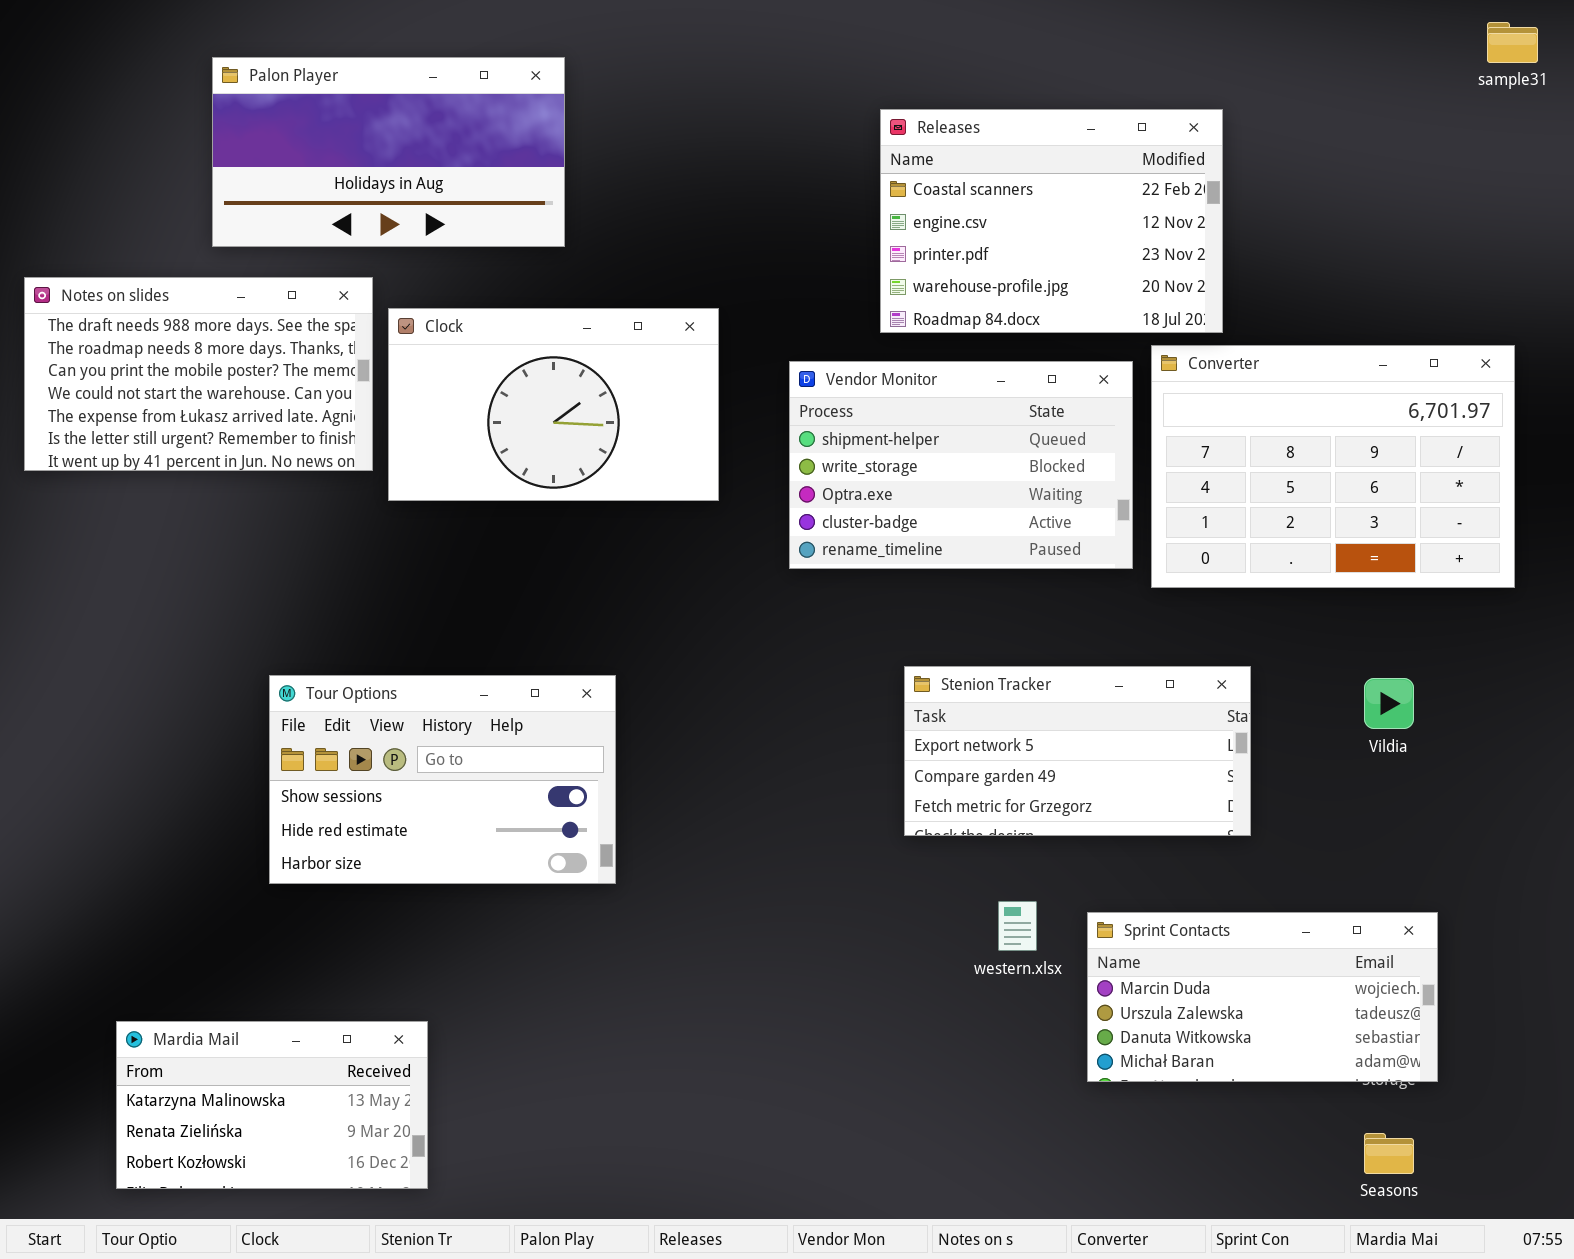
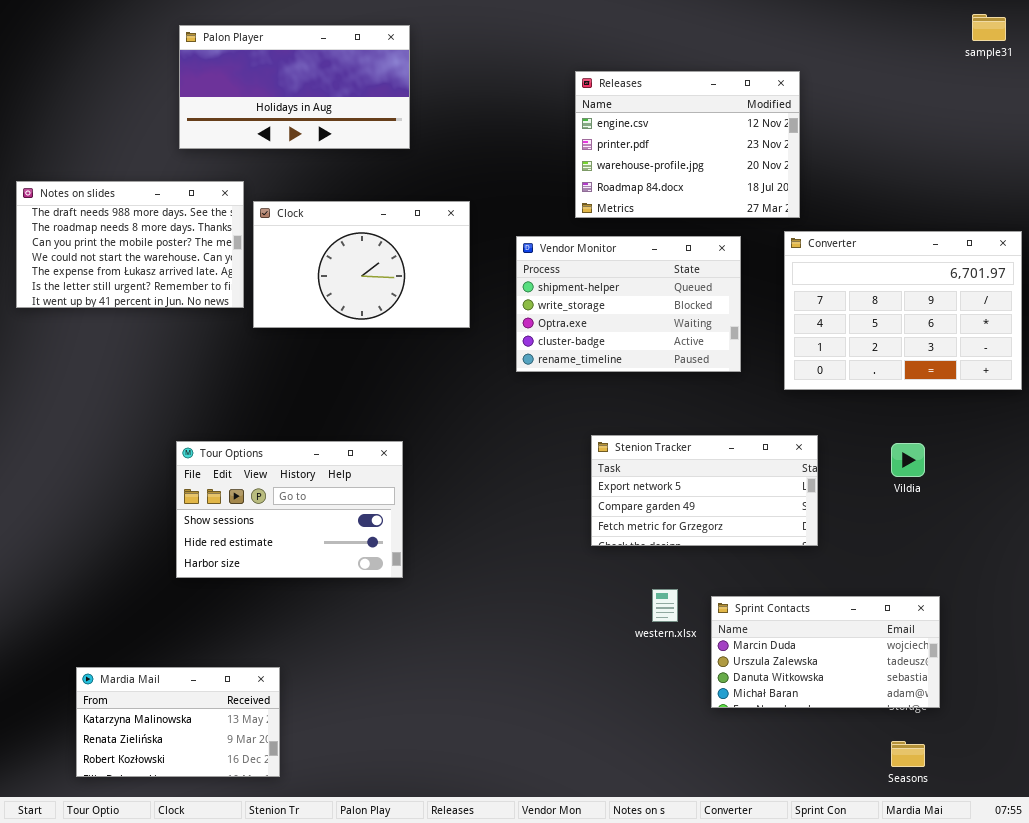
Palon Player: [212,57,565,247] -> [179,25,410,149], moved
Releases: [880,109,1223,333] -> [575,71,800,218], scrolled down 1 row
Converter: [1151,345,1515,588] -> [784,231,1022,390], moved

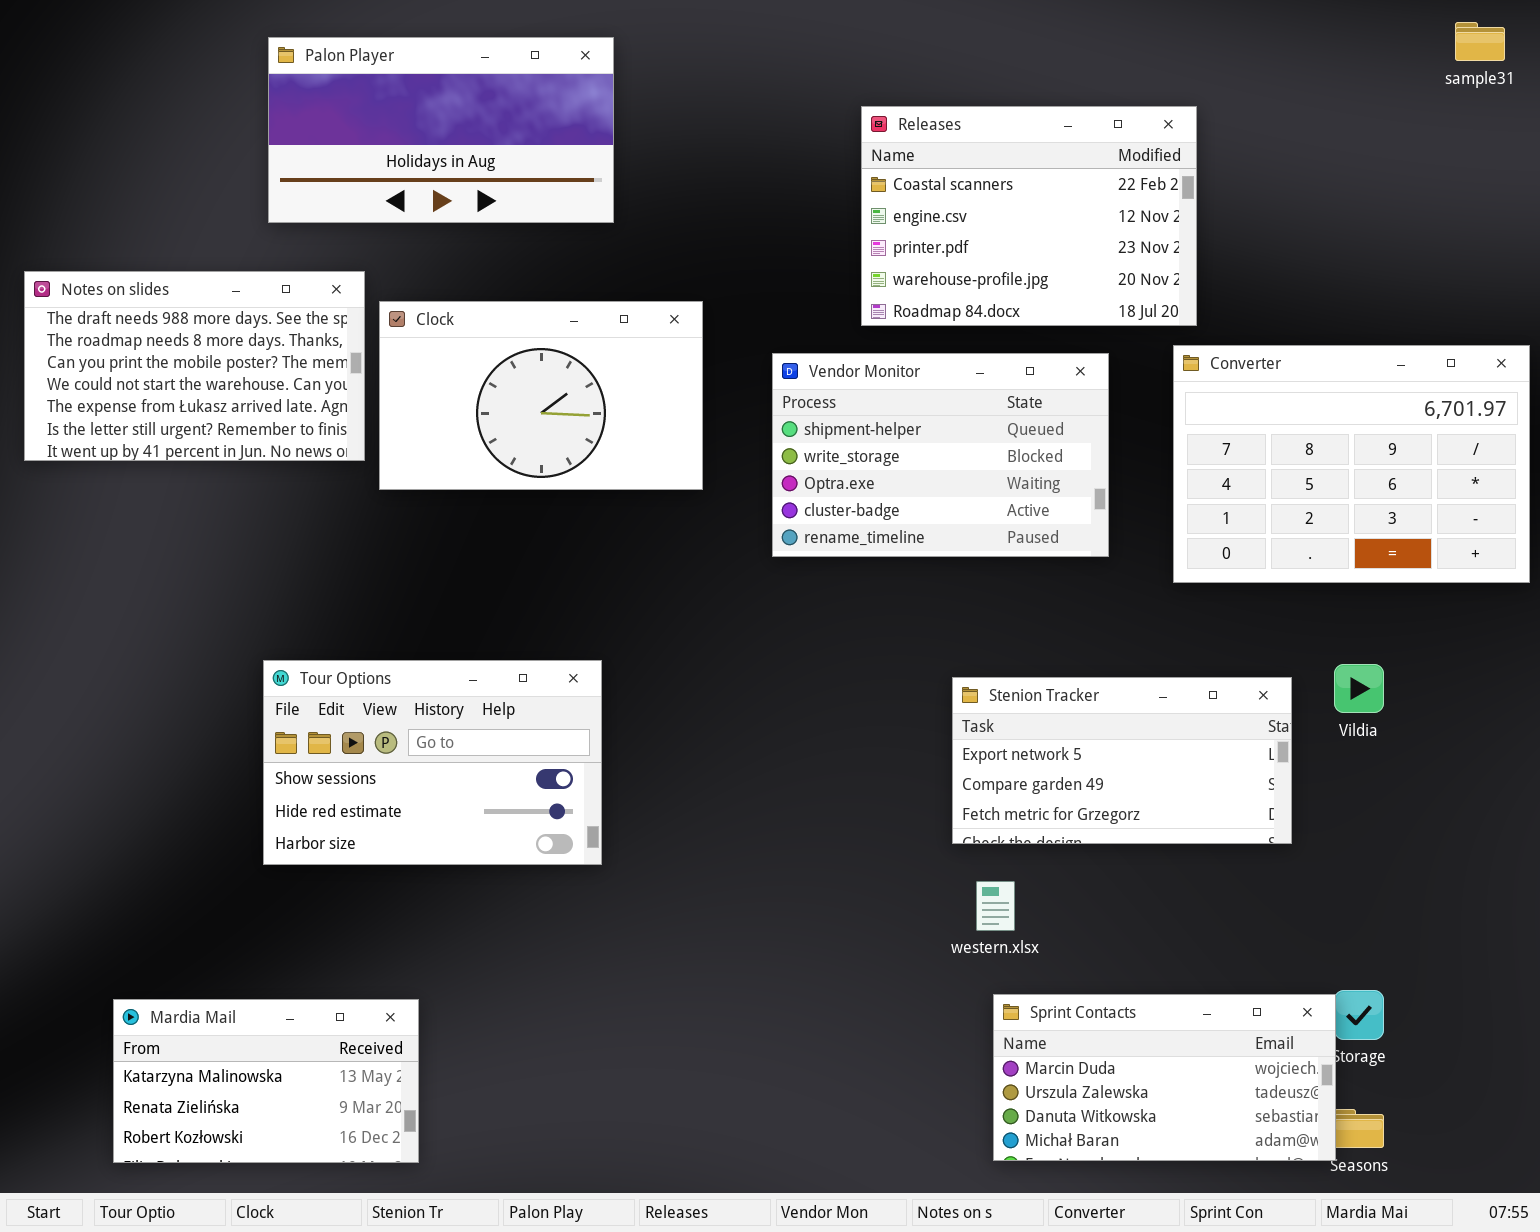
Releases: [575,71,800,218] -> [861,106,1197,326], scrolled up 1 row
Stenion Tracker: [591,435,818,546] -> [952,677,1292,844], moved
Sprint Contacts: [711,596,940,708] -> [993,994,1336,1161], moved

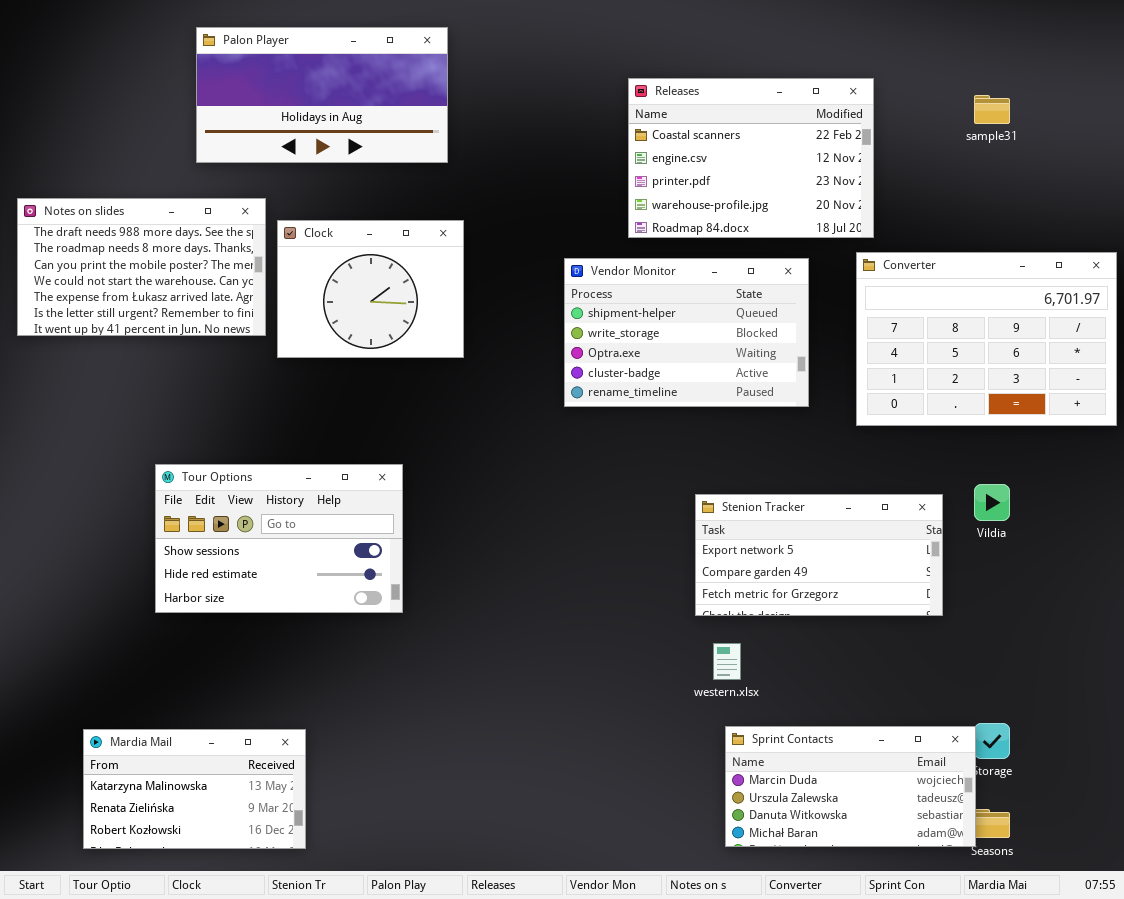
sample31: [1455,22,1505,61] -> [974,95,1010,124], moved
Clock: [379,301,703,490] -> [277,220,464,358], resized
Tour Options: [263,660,602,865] -> [155,464,403,613], moved

